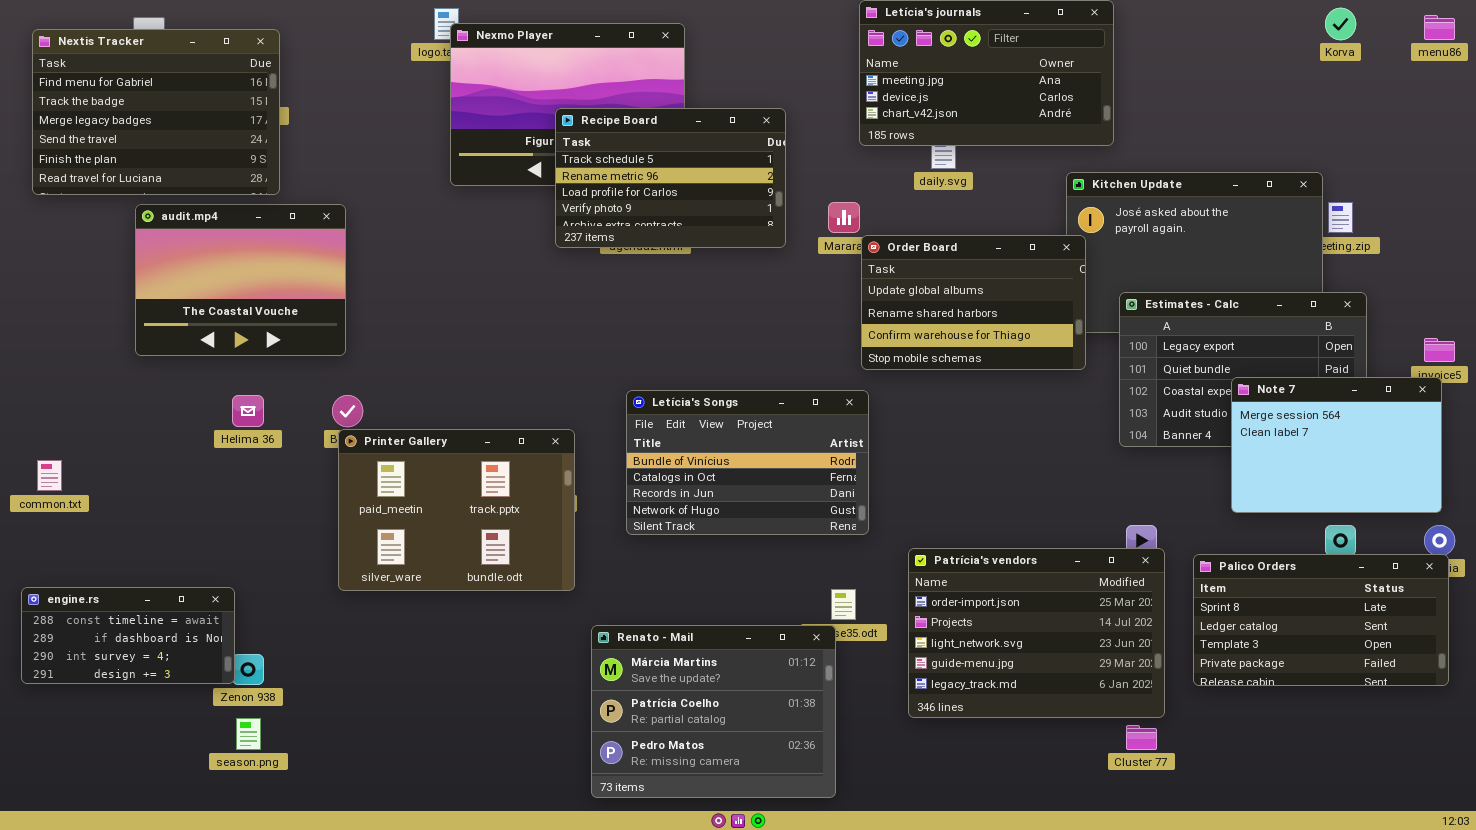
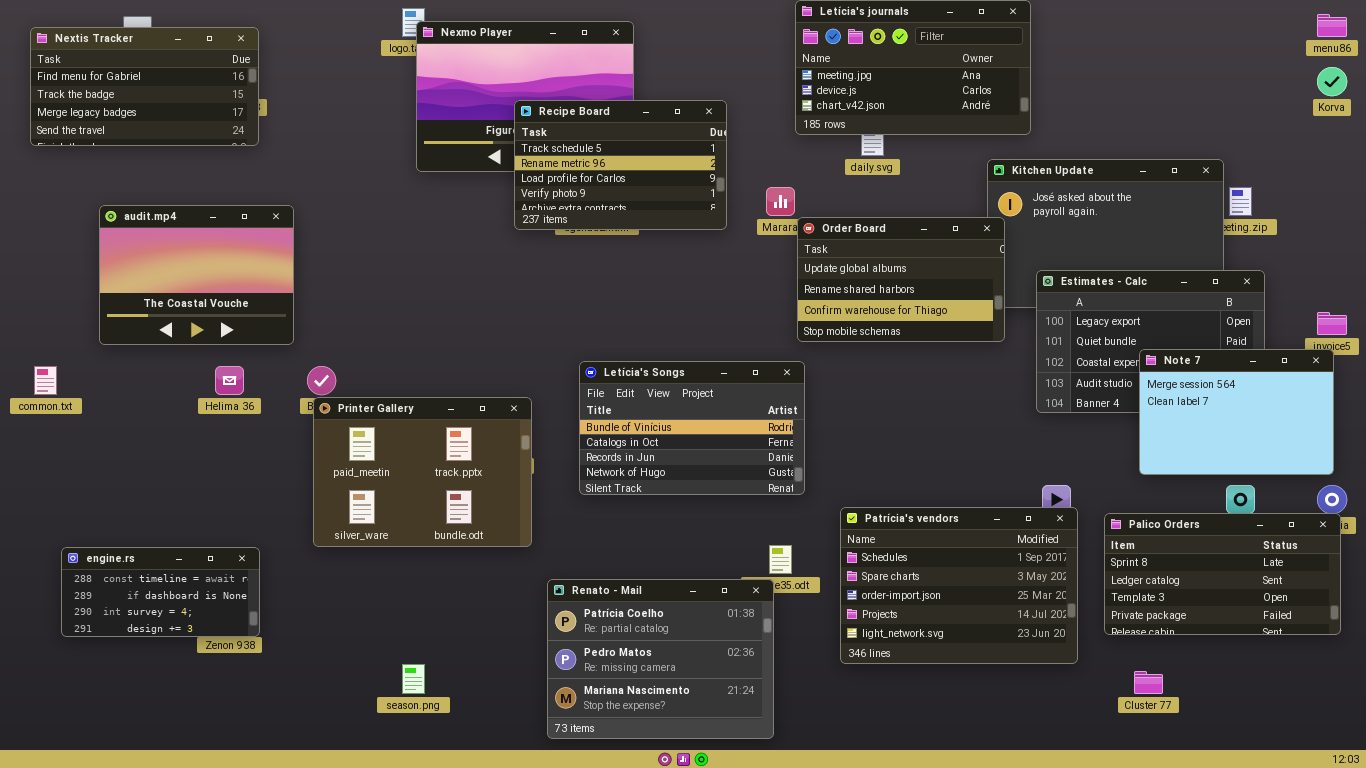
Korva: [1325,8,1356,40] -> [1317,67,1347,96], moved
Nextis Tracker: [32,29,280,195] -> [30,27,259,146], resized
audit.mp4: [135,204,346,356] -> [99,205,294,345], moved
common.txt: [37,460,62,491] -> [34,366,57,395], moved
Patrícia's vendors: [908,548,1165,718] -> [840,507,1078,664], scrolled up 2 rows
engine.rs: [21,587,235,684] -> [61,547,260,637], moved
Renato - Mail: [591,625,836,798] -> [547,579,774,739], scrolled down 1 row
season.png: [236,718,261,750] -> [402,664,425,694], moved
Cluster 77: [1126,725,1157,750] -> [1134,671,1163,694], moved

